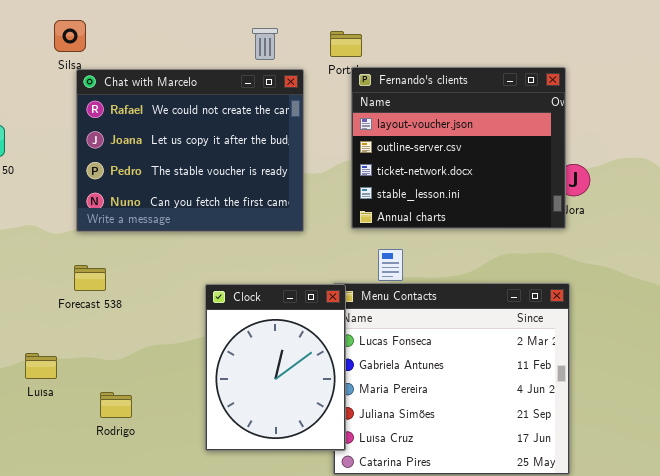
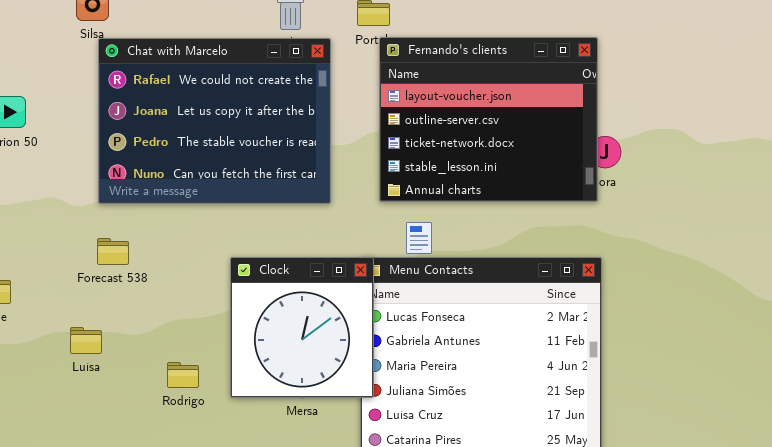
Clock: [205,284,346,451] -> [230,257,374,398], resized
Luísa: [25,353,57,379] -> [70,327,102,354], moved
Rodrigo: [100,392,132,418] -> [167,362,199,388], moved

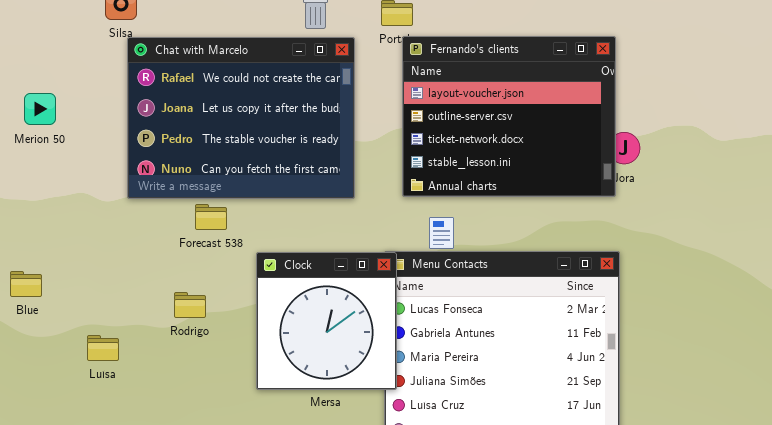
Forecast 538: [97,238,129,265] -> [195,204,227,230], moved
Luísa: [70,327,102,354] -> [87,335,119,361], moved
Rodrigo: [167,362,199,388] -> [174,292,206,318], moved

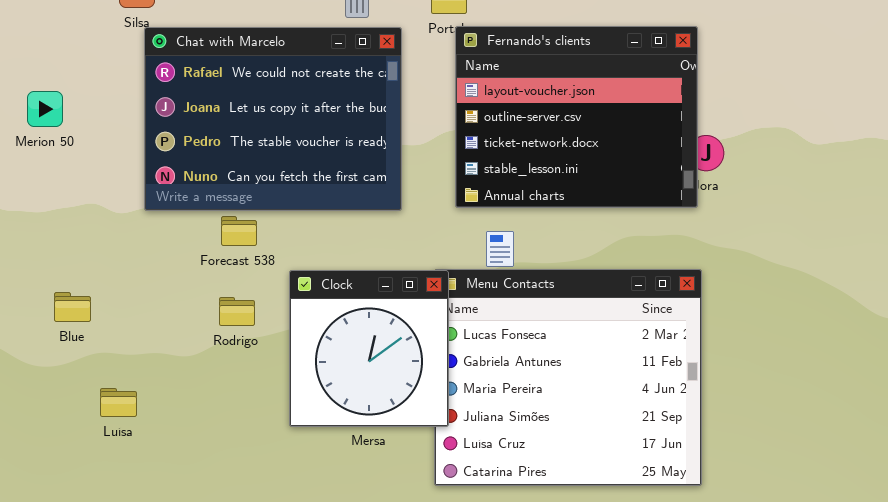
Blue: [10,271,42,297] -> [54,292,91,322], moved
Rodrigo: [174,292,206,318] -> [219,297,255,326], moved
Luísa: [87,335,119,361] -> [100,388,137,417], moved

